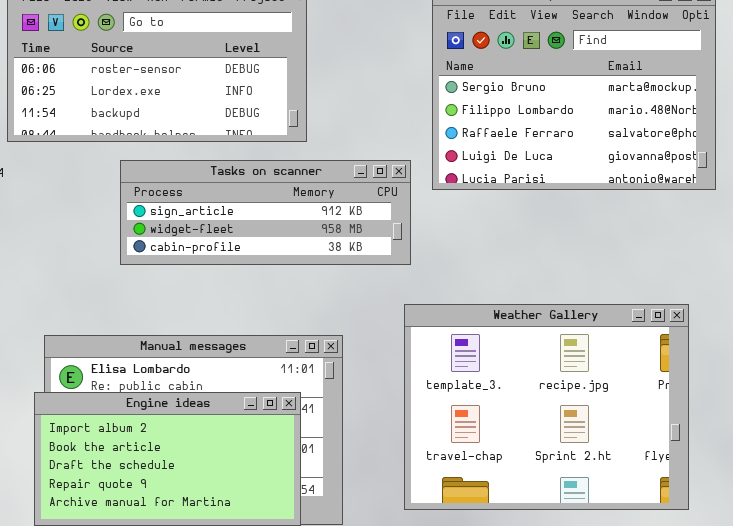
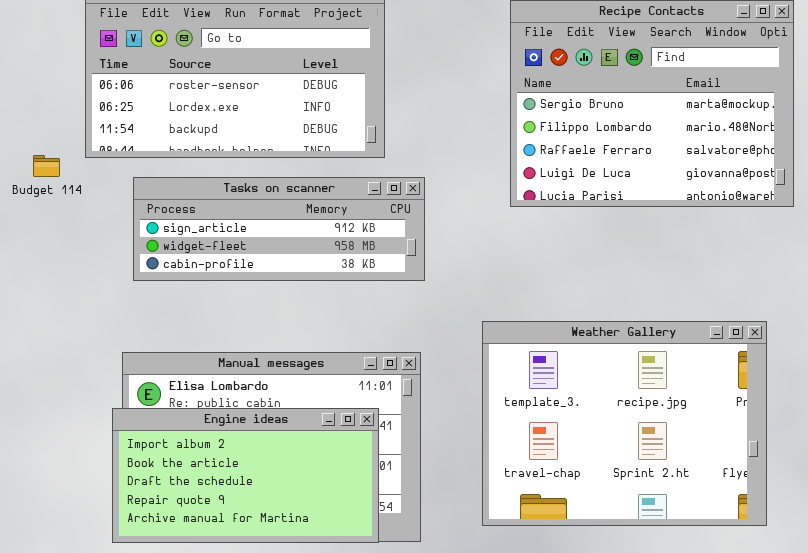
Tasks on scanner: [120,160,411,265] -> [133,177,425,281], moved

